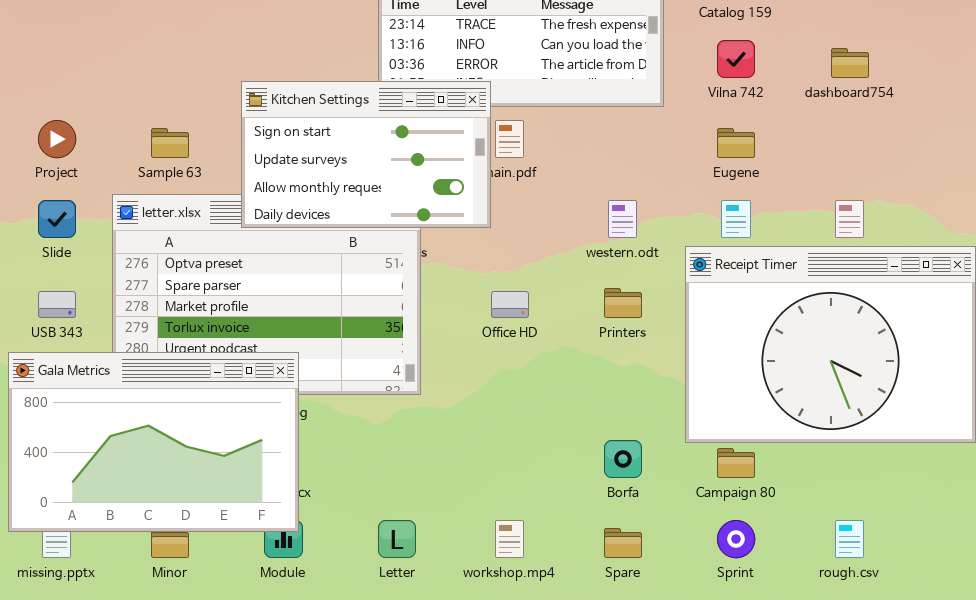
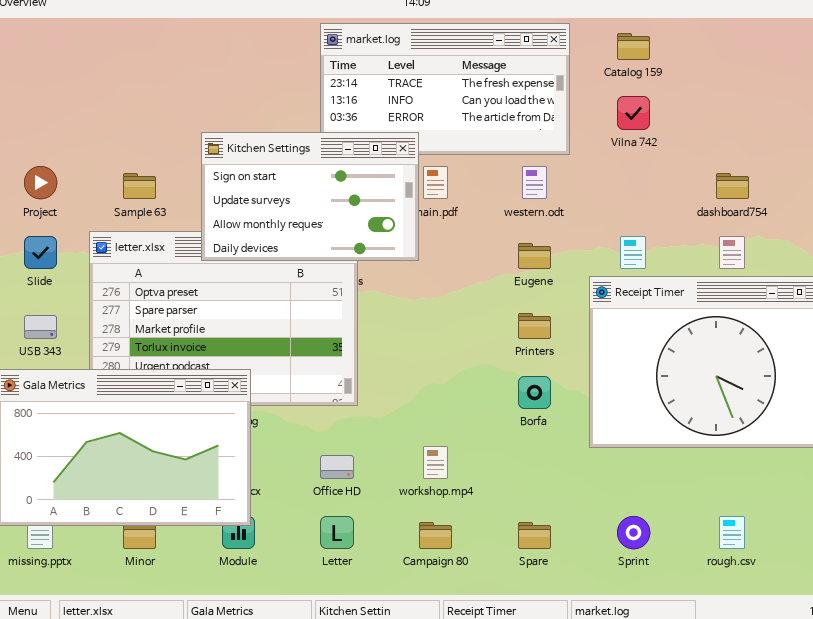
dashboard754: [831,48,869,78] -> [716,173,749,199], moved
Eugene: [717,128,755,158] -> [518,243,551,269], moved
western.odt: [608,200,637,238] -> [522,166,547,199], moved
Office HD: [491,291,529,318] -> [320,455,354,479], moved
Borfa: [604,440,642,478] -> [518,376,551,409], moved
Campaign 80: [717,448,755,478] -> [419,522,452,549], moved
workshop.mp4: [495,520,524,558] -> [423,446,448,479], moved

